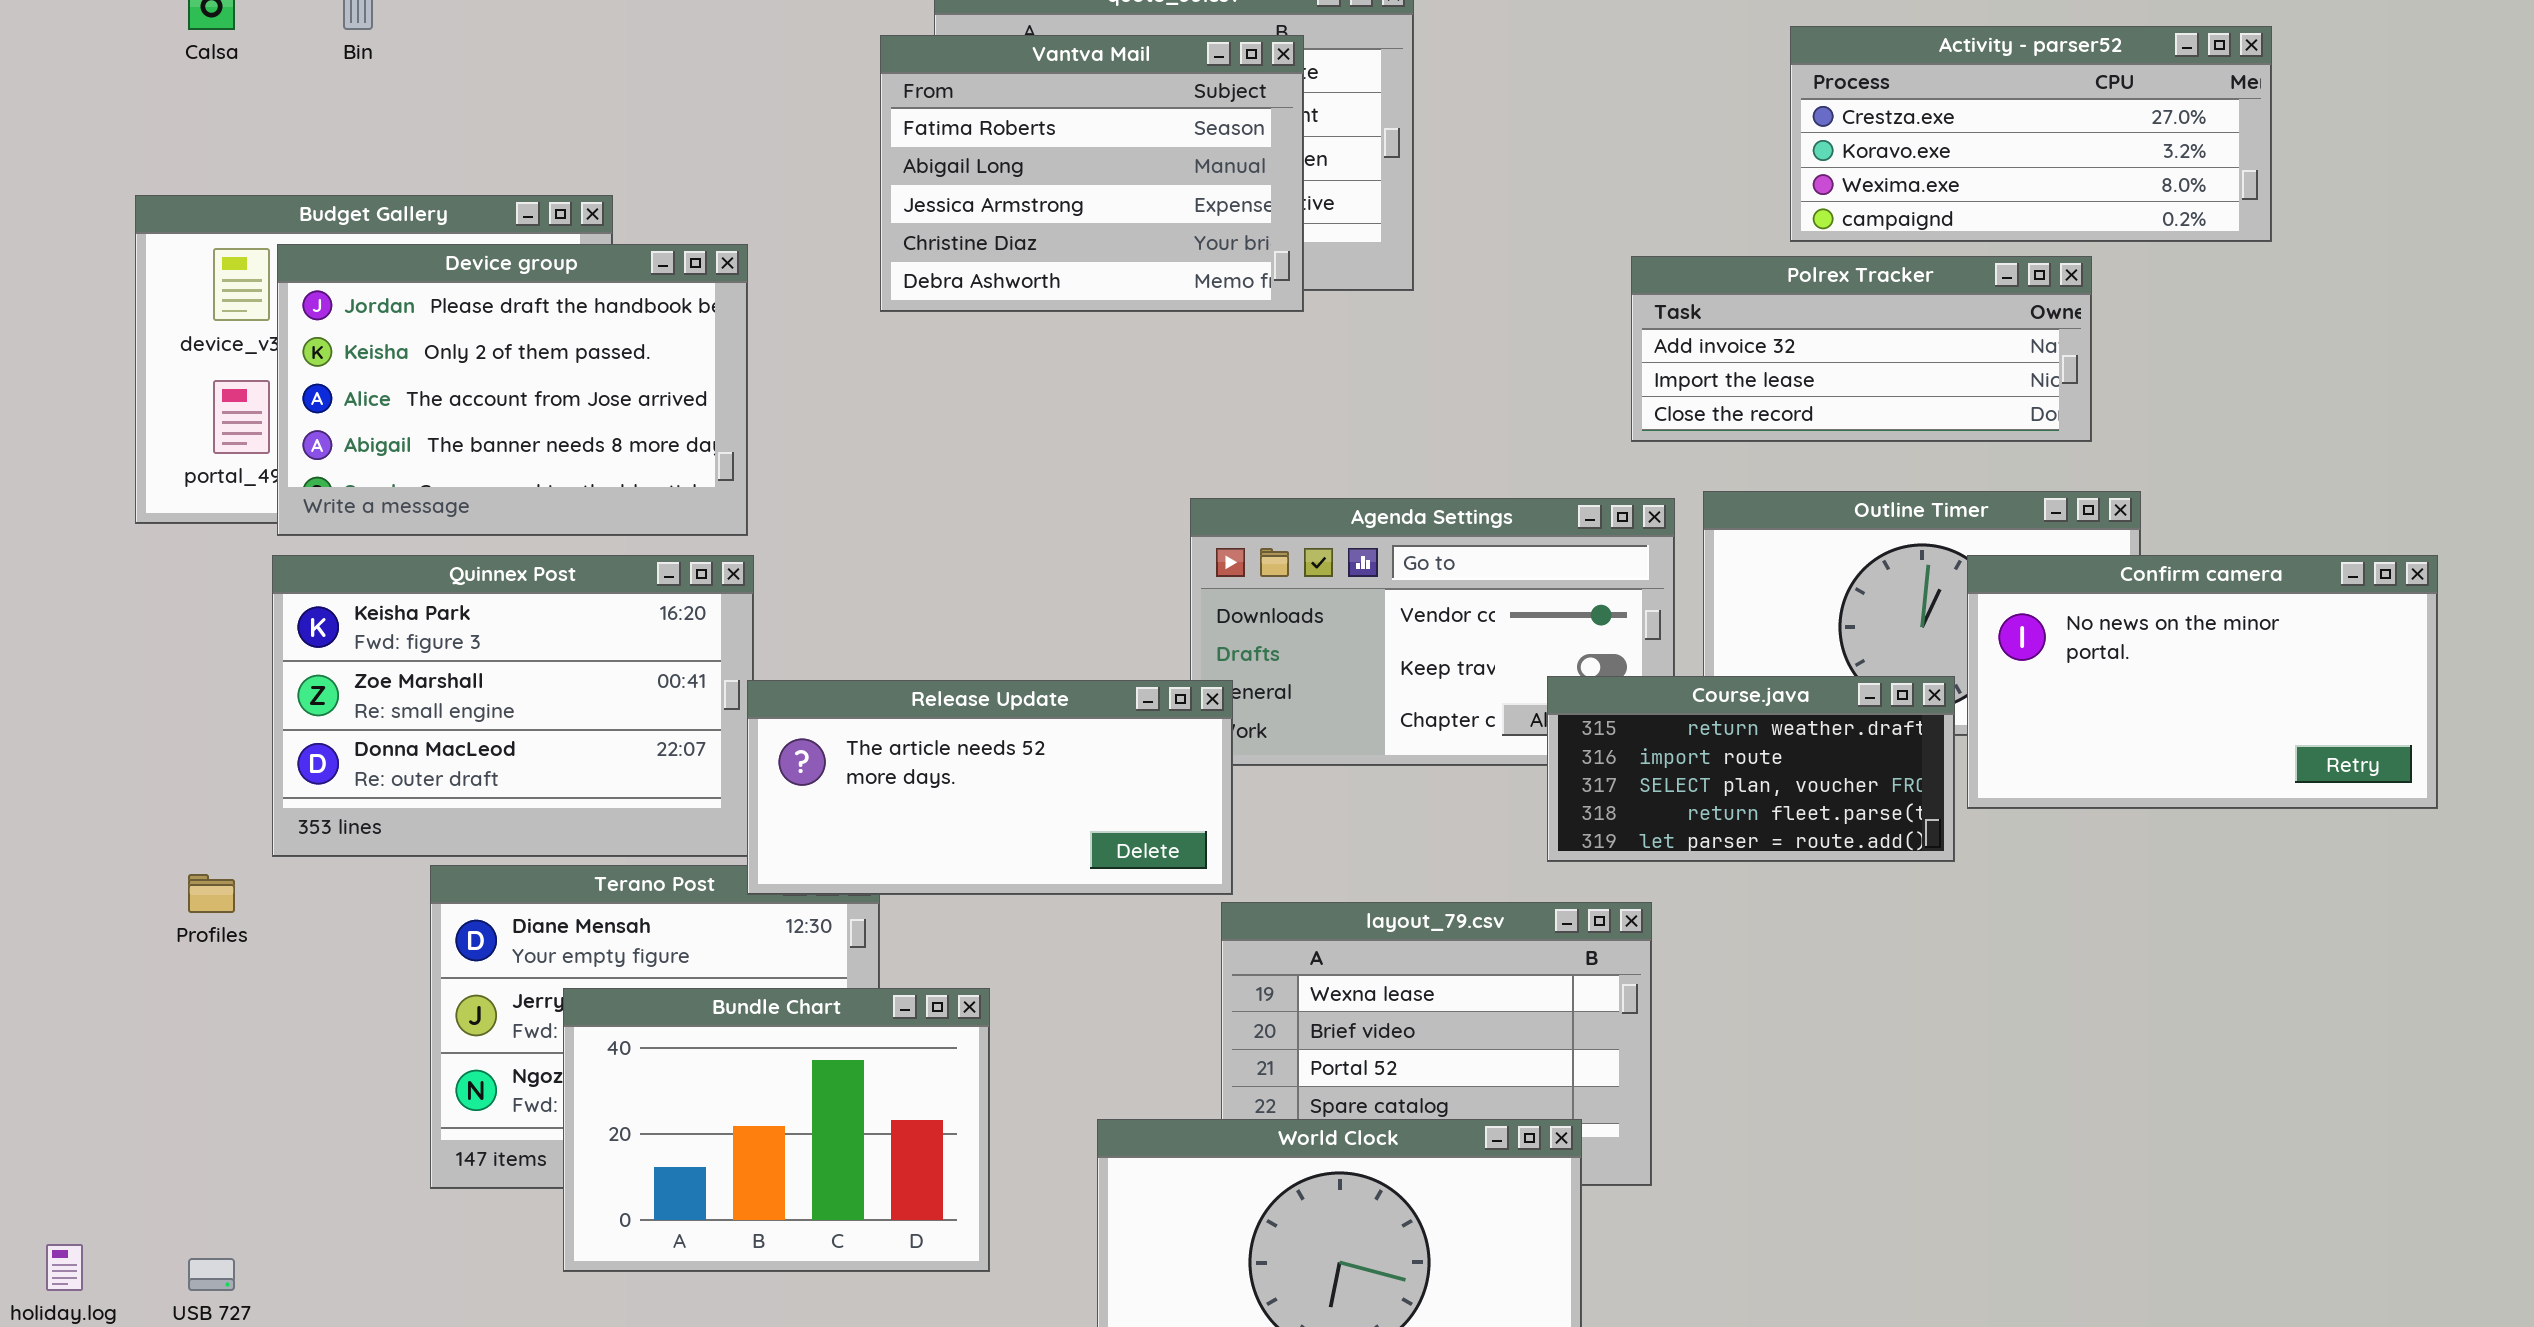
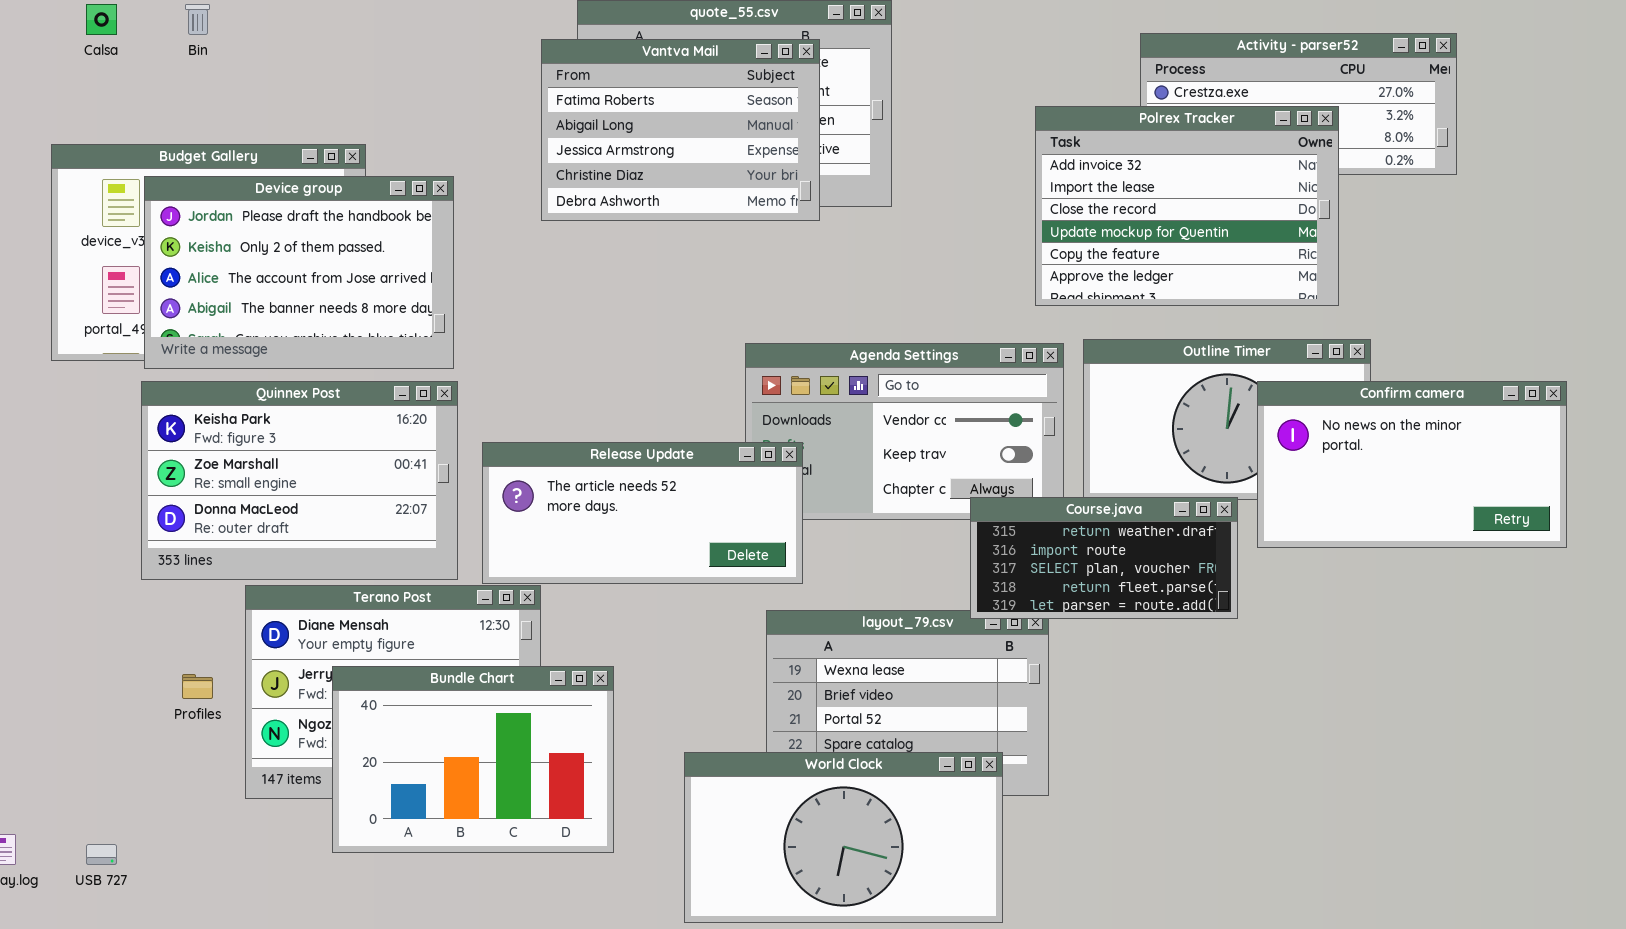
Polrex Tracker: [1631,256,2092,442] -> [1035,106,1339,306], resized
Course.java: [1547,676,1955,862] -> [970,497,1238,619], moved
Release Update: [747,680,1233,895] -> [482,442,803,584], moved
Profiles: [188,874,235,913] -> [182,674,213,699], moved

